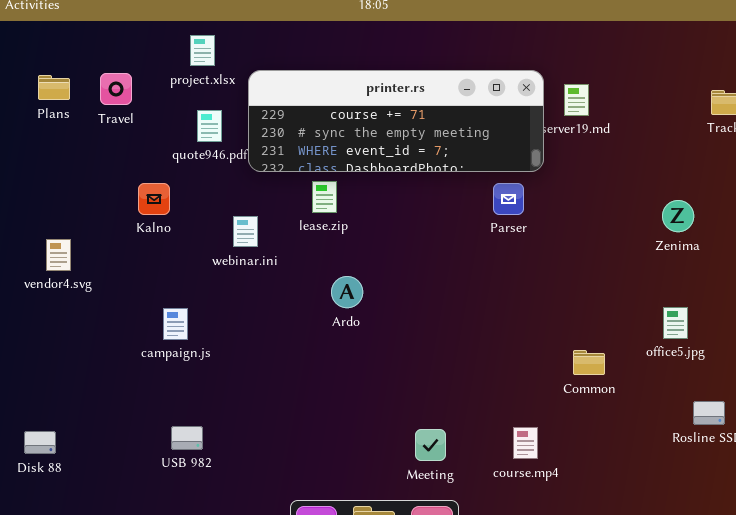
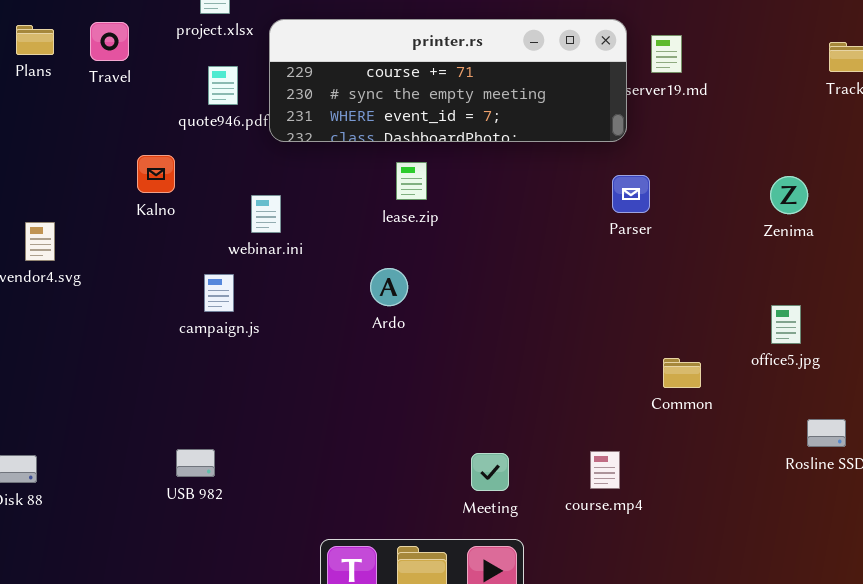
lease.zip: [312,181,337,213] -> [396,162,427,200], moved
Parser: [493,183,524,215] -> [612,175,650,213], moved
campaign.js: [163,308,188,340] -> [204,274,234,312], moved

